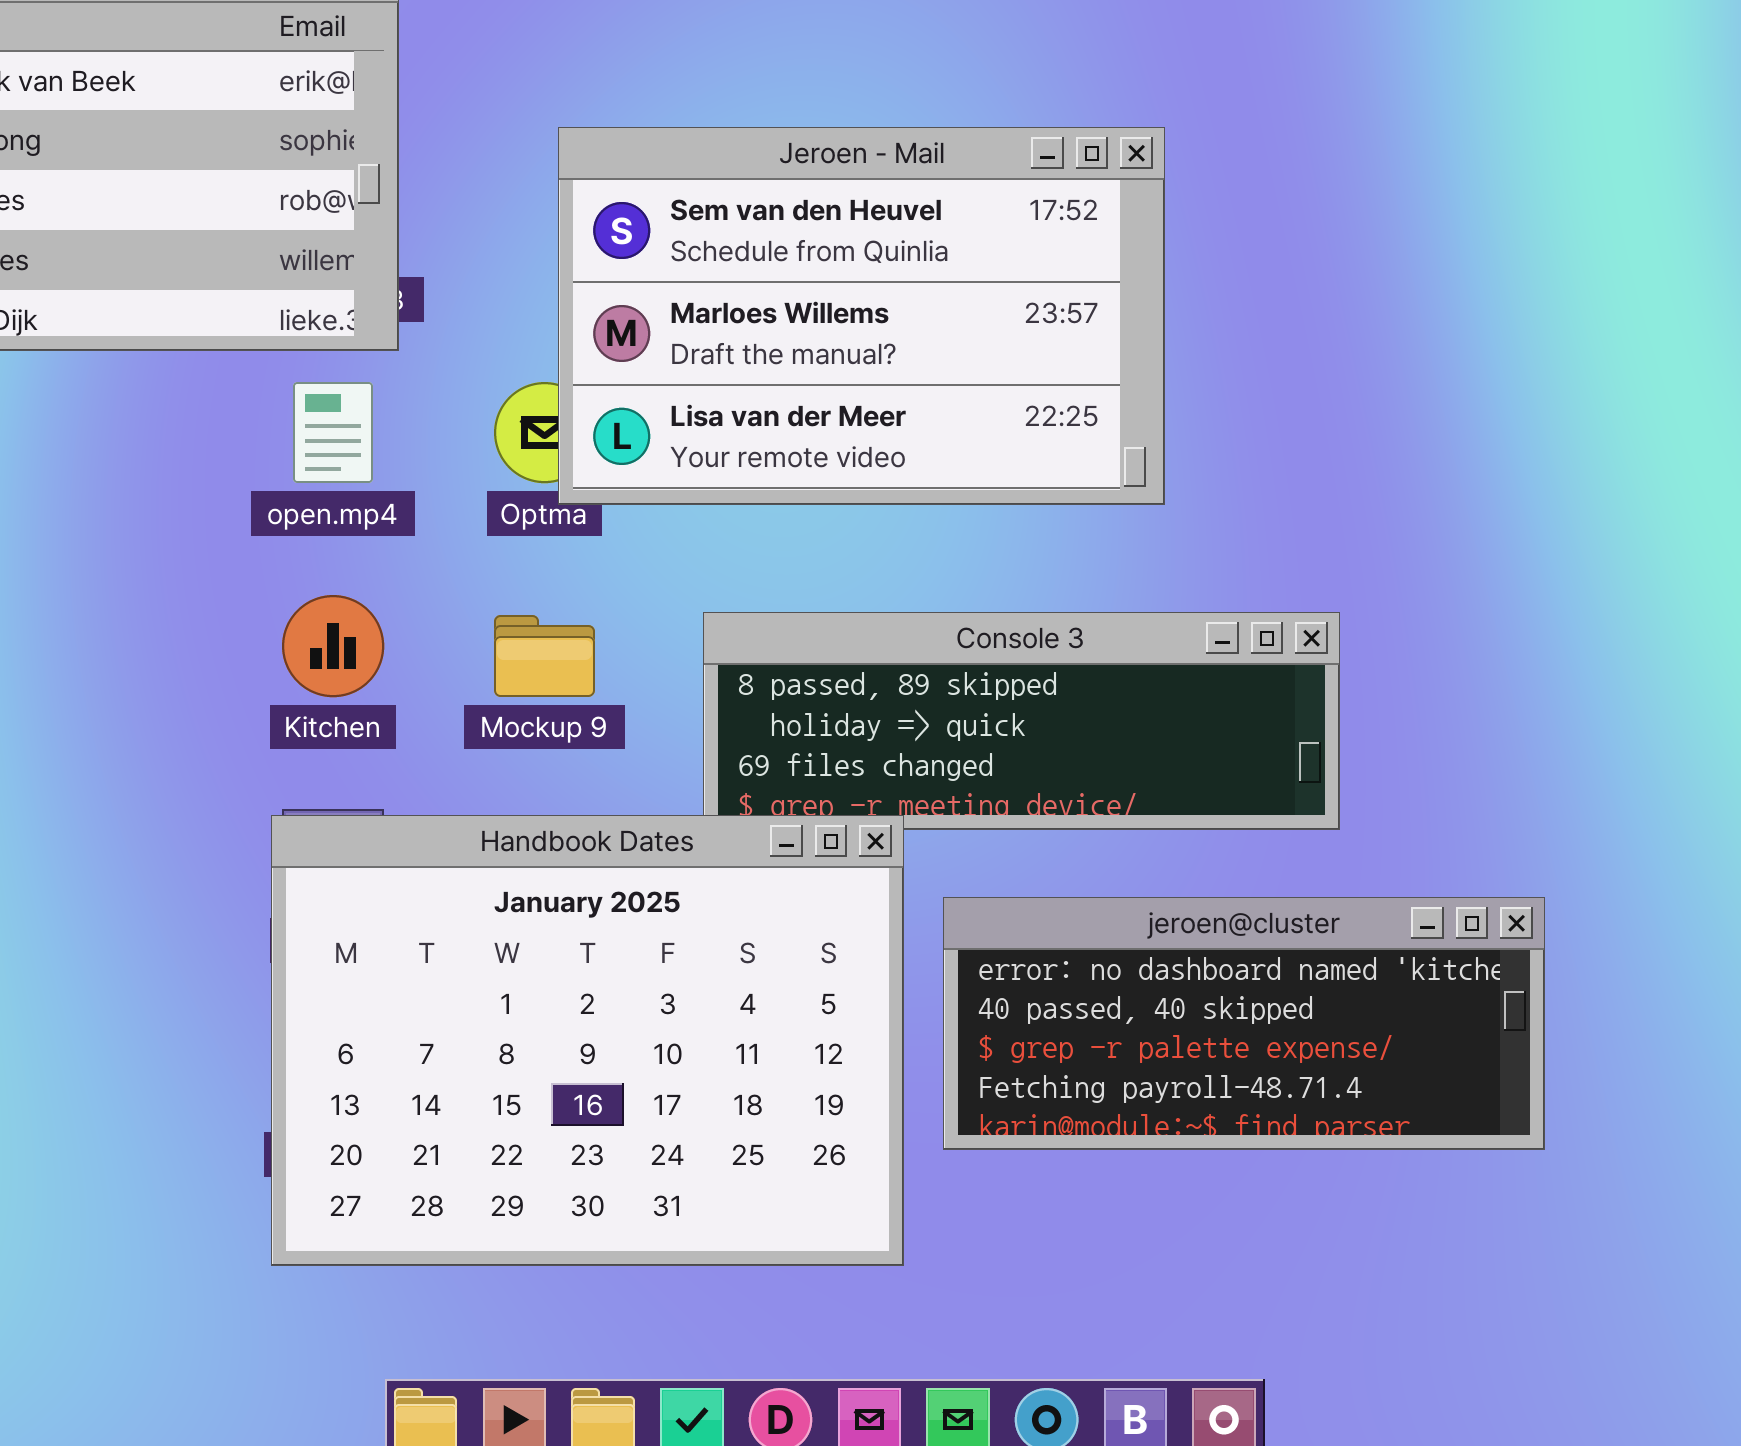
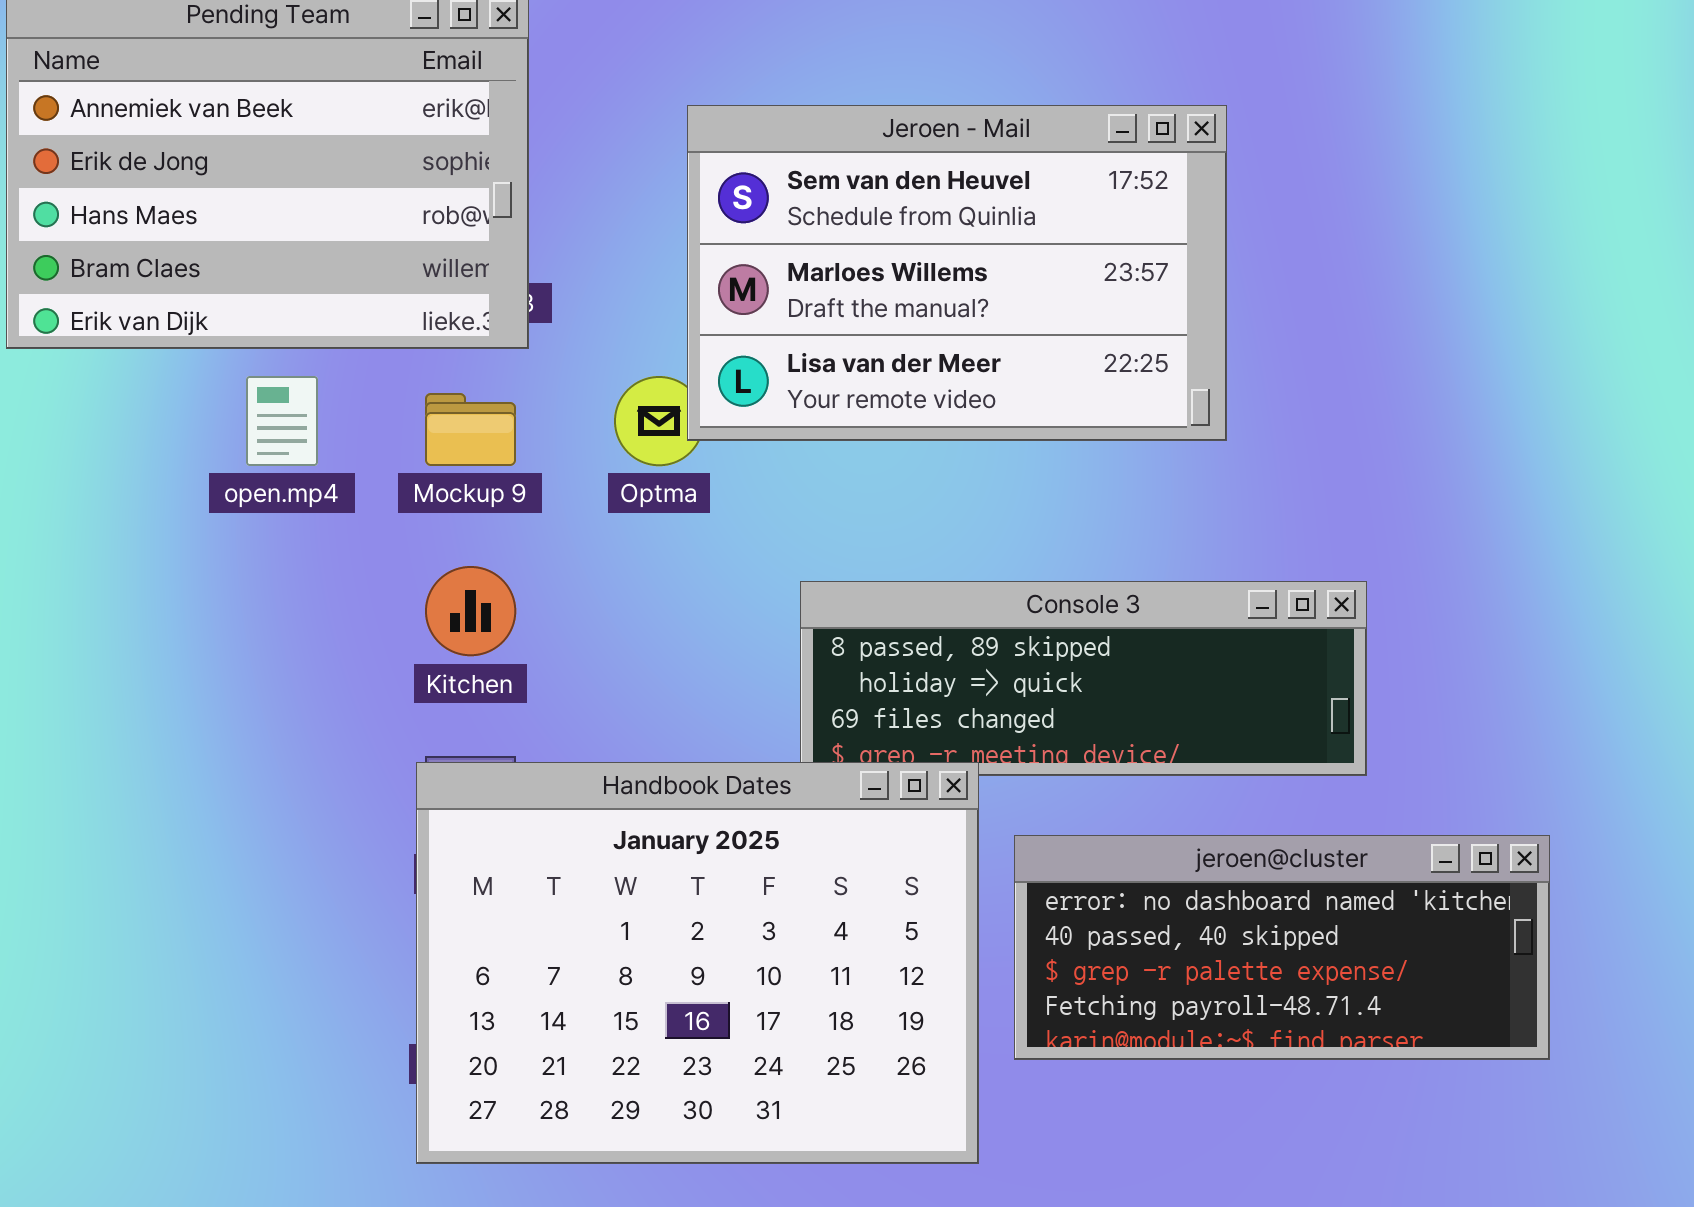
Jeroen - Mail: [558,127,1165,505] -> [687,105,1227,441], moved
open.mp4: [293,382,373,483] -> [246,376,318,466], moved
Mockup 9: [494,615,595,697] -> [425,393,516,466], moved

